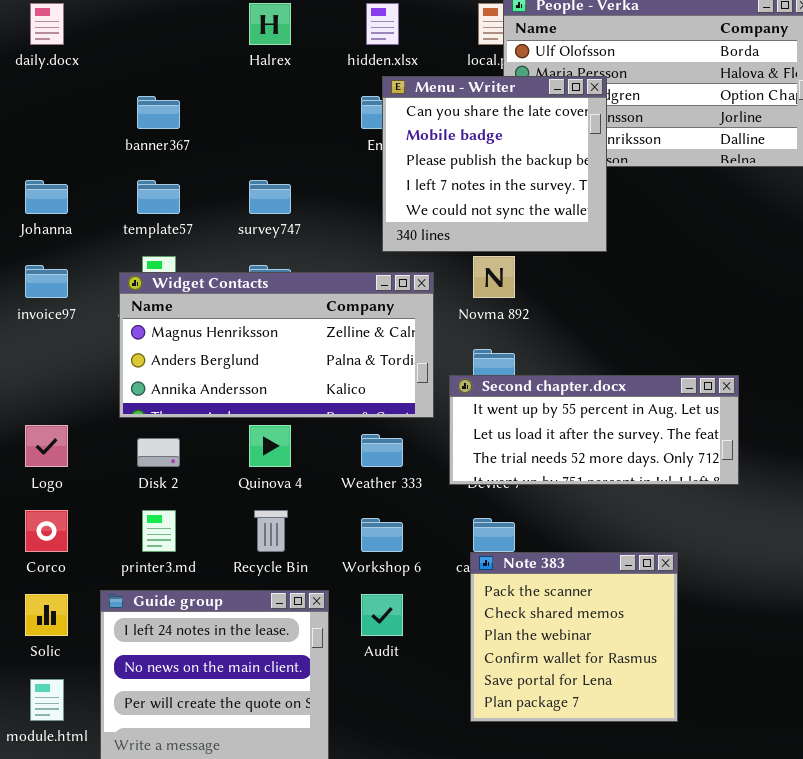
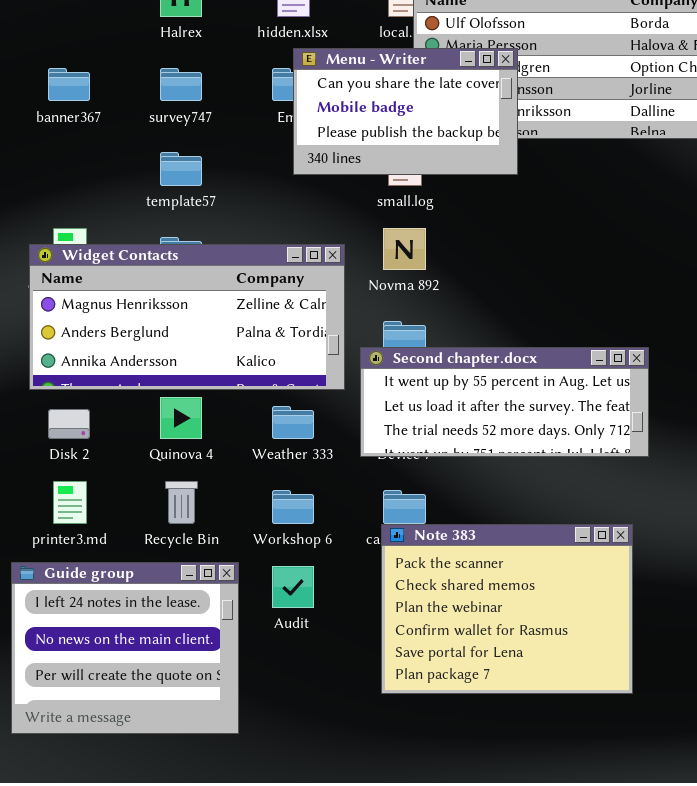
Menu - Writer: [382,76,607,252] -> [293,48,518,175], resized
template57: [137,180,180,214] -> [160,152,202,186], moved
survey747: [249,180,291,214] -> [160,68,202,101], moved
Note 383: [470,552,678,722] -> [381,524,633,694], resized

